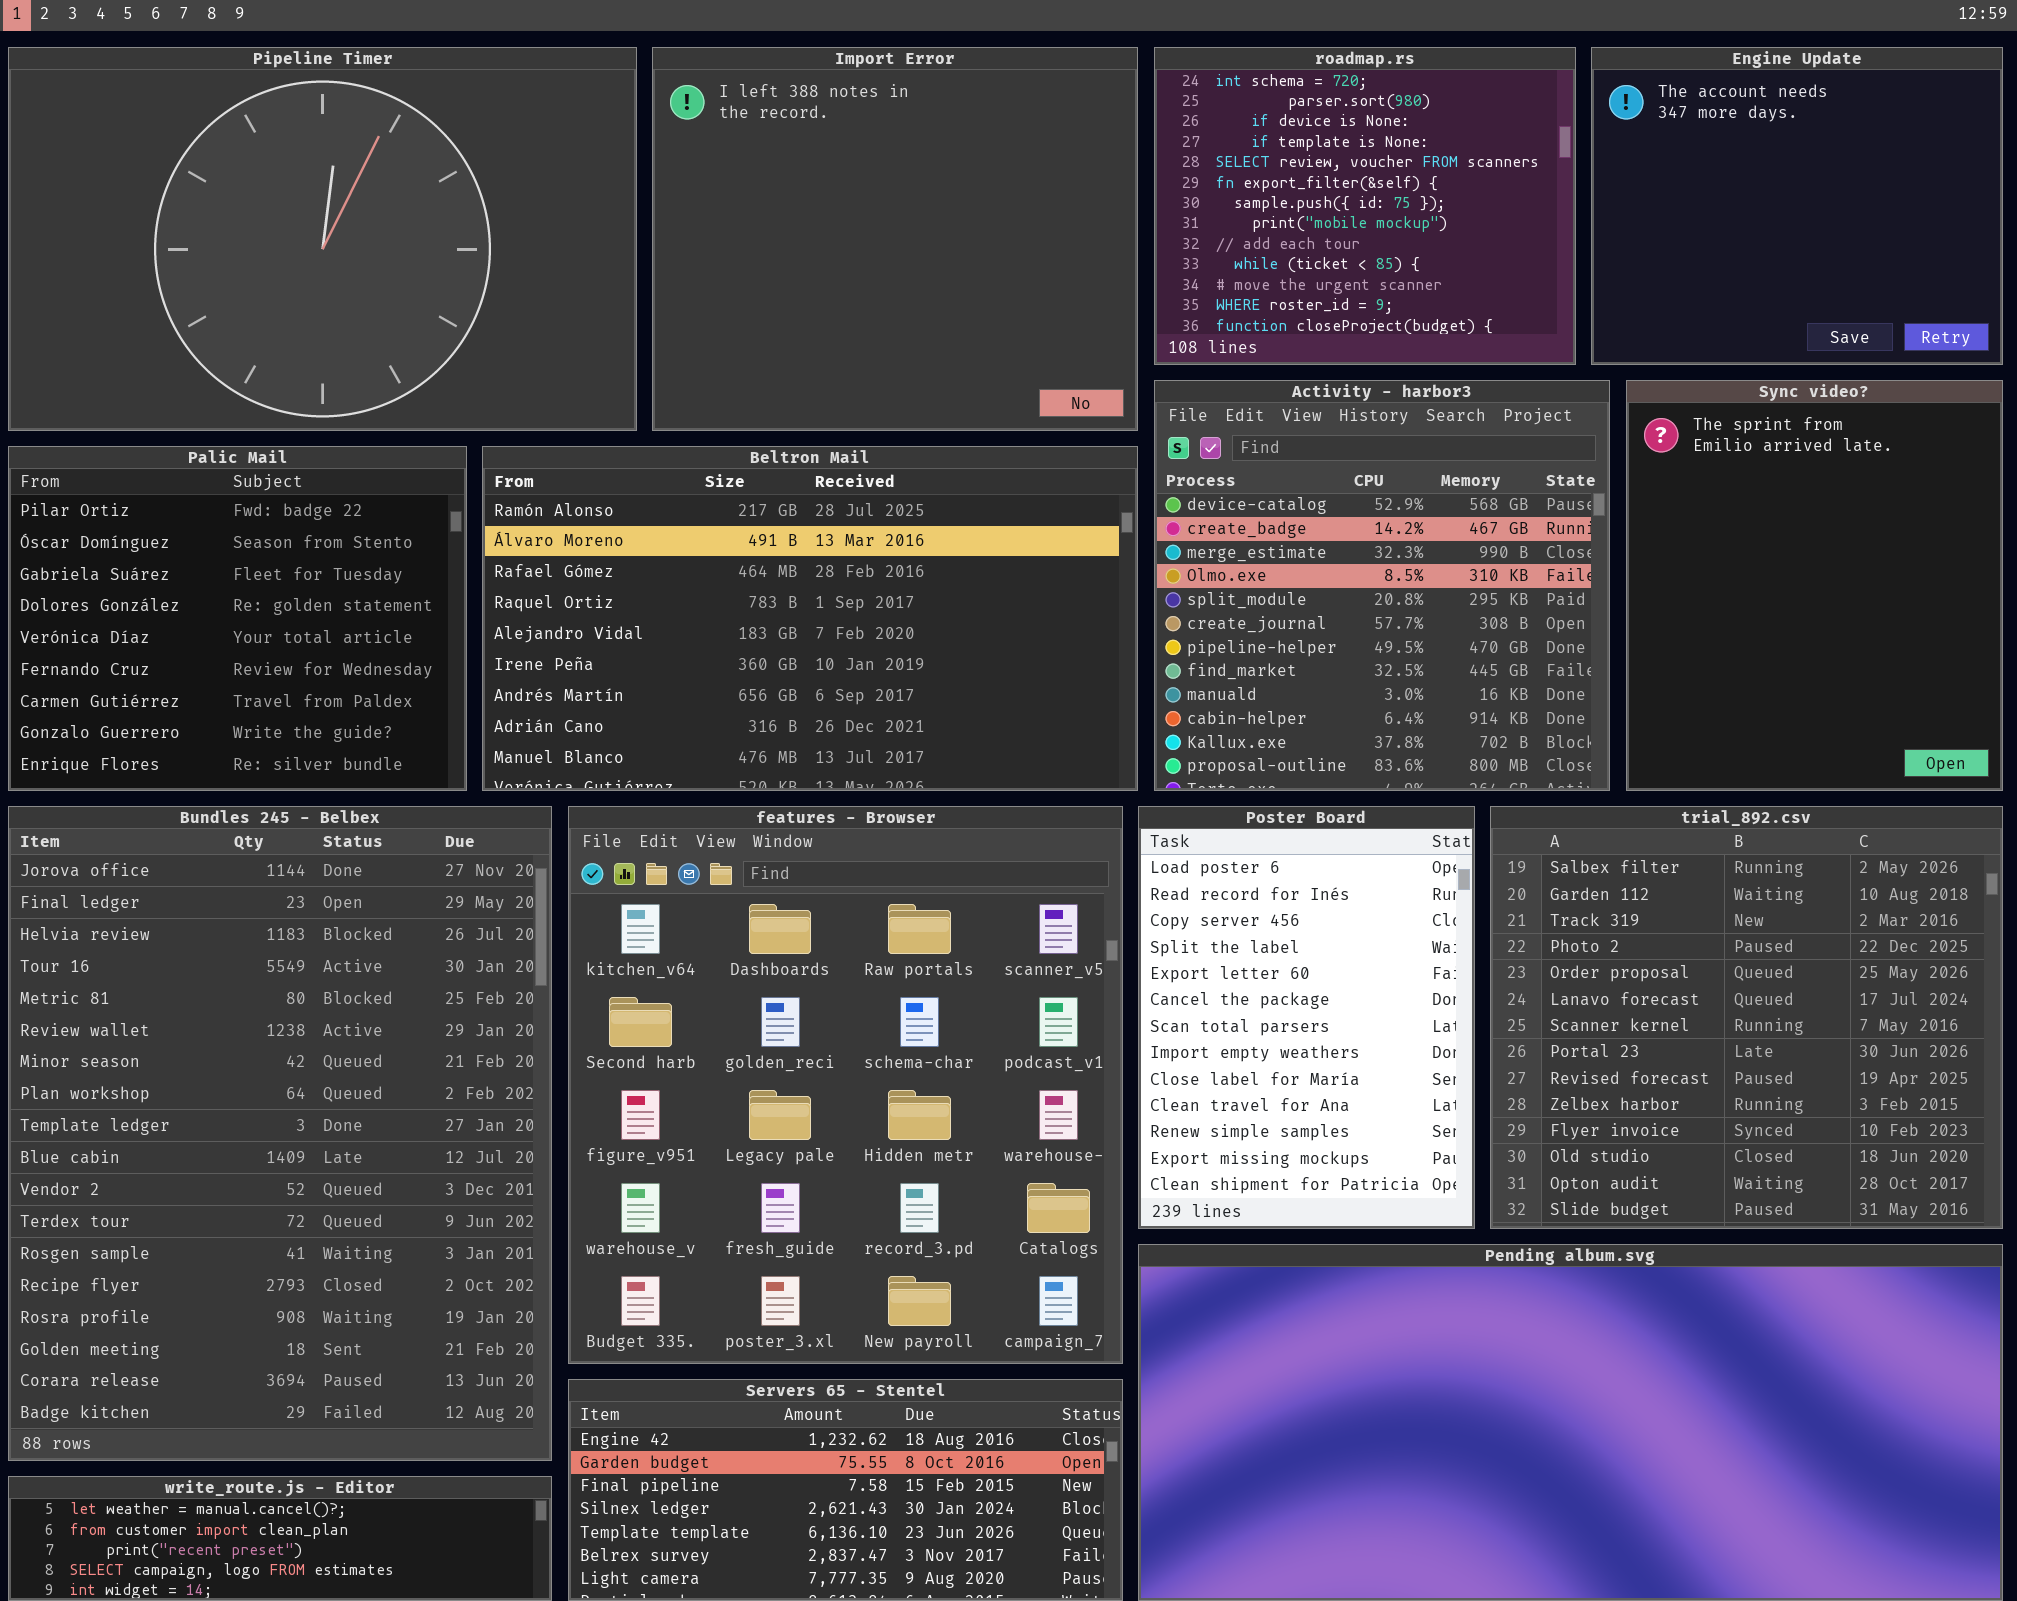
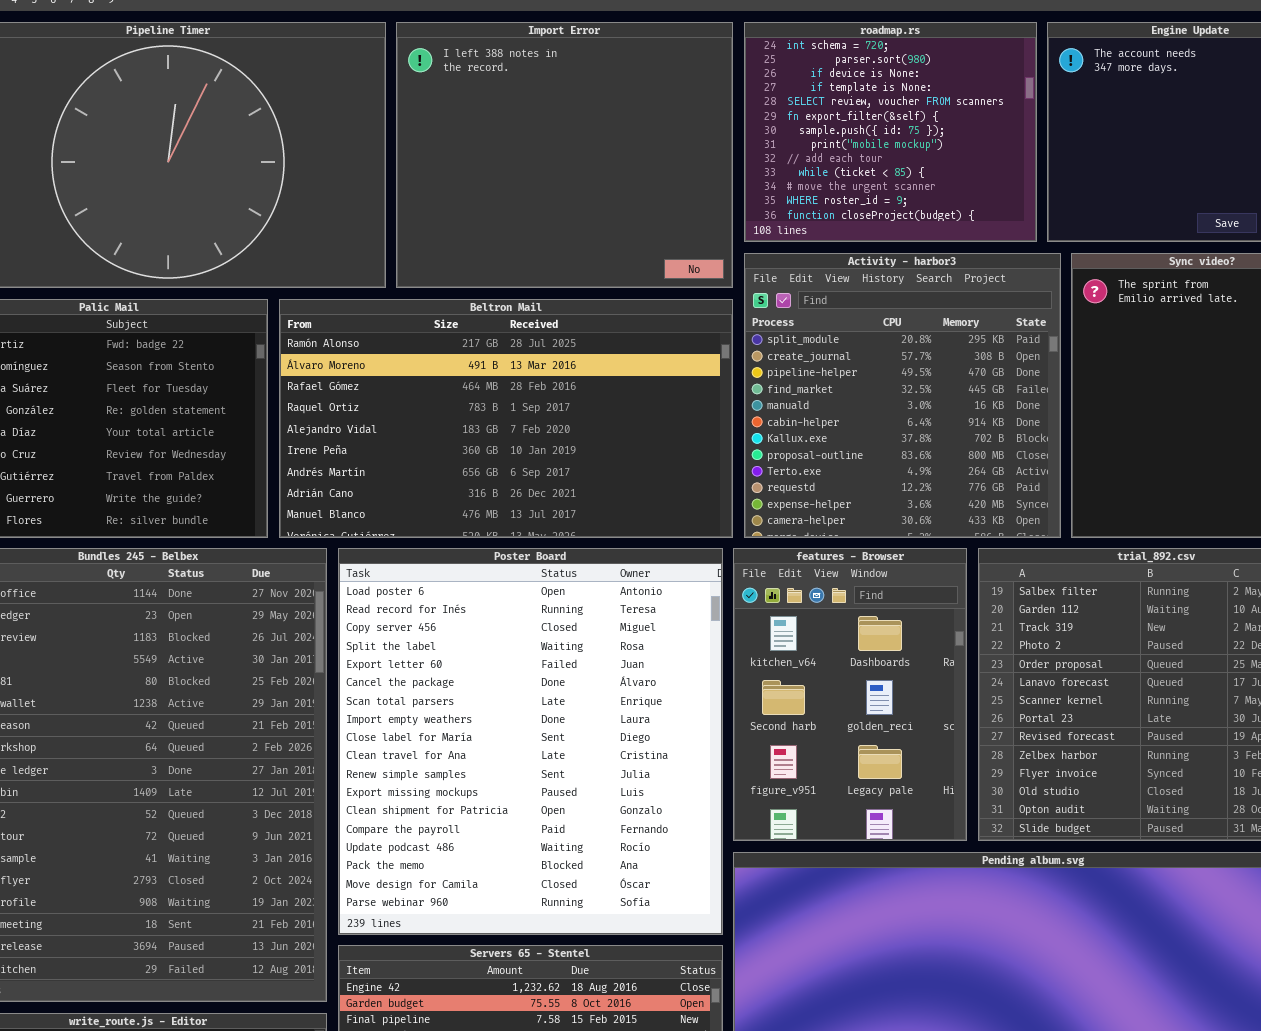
Activity - harbor3: [1154,380,1610,791] -> [744,253,1061,538], scrolled down 4 rows
features - Browser: [568,806,1123,1364] -> [733,548,967,841], moved, resized
Poster Board: [1138,806,1475,1229] -> [338,548,723,935], moved, resized

